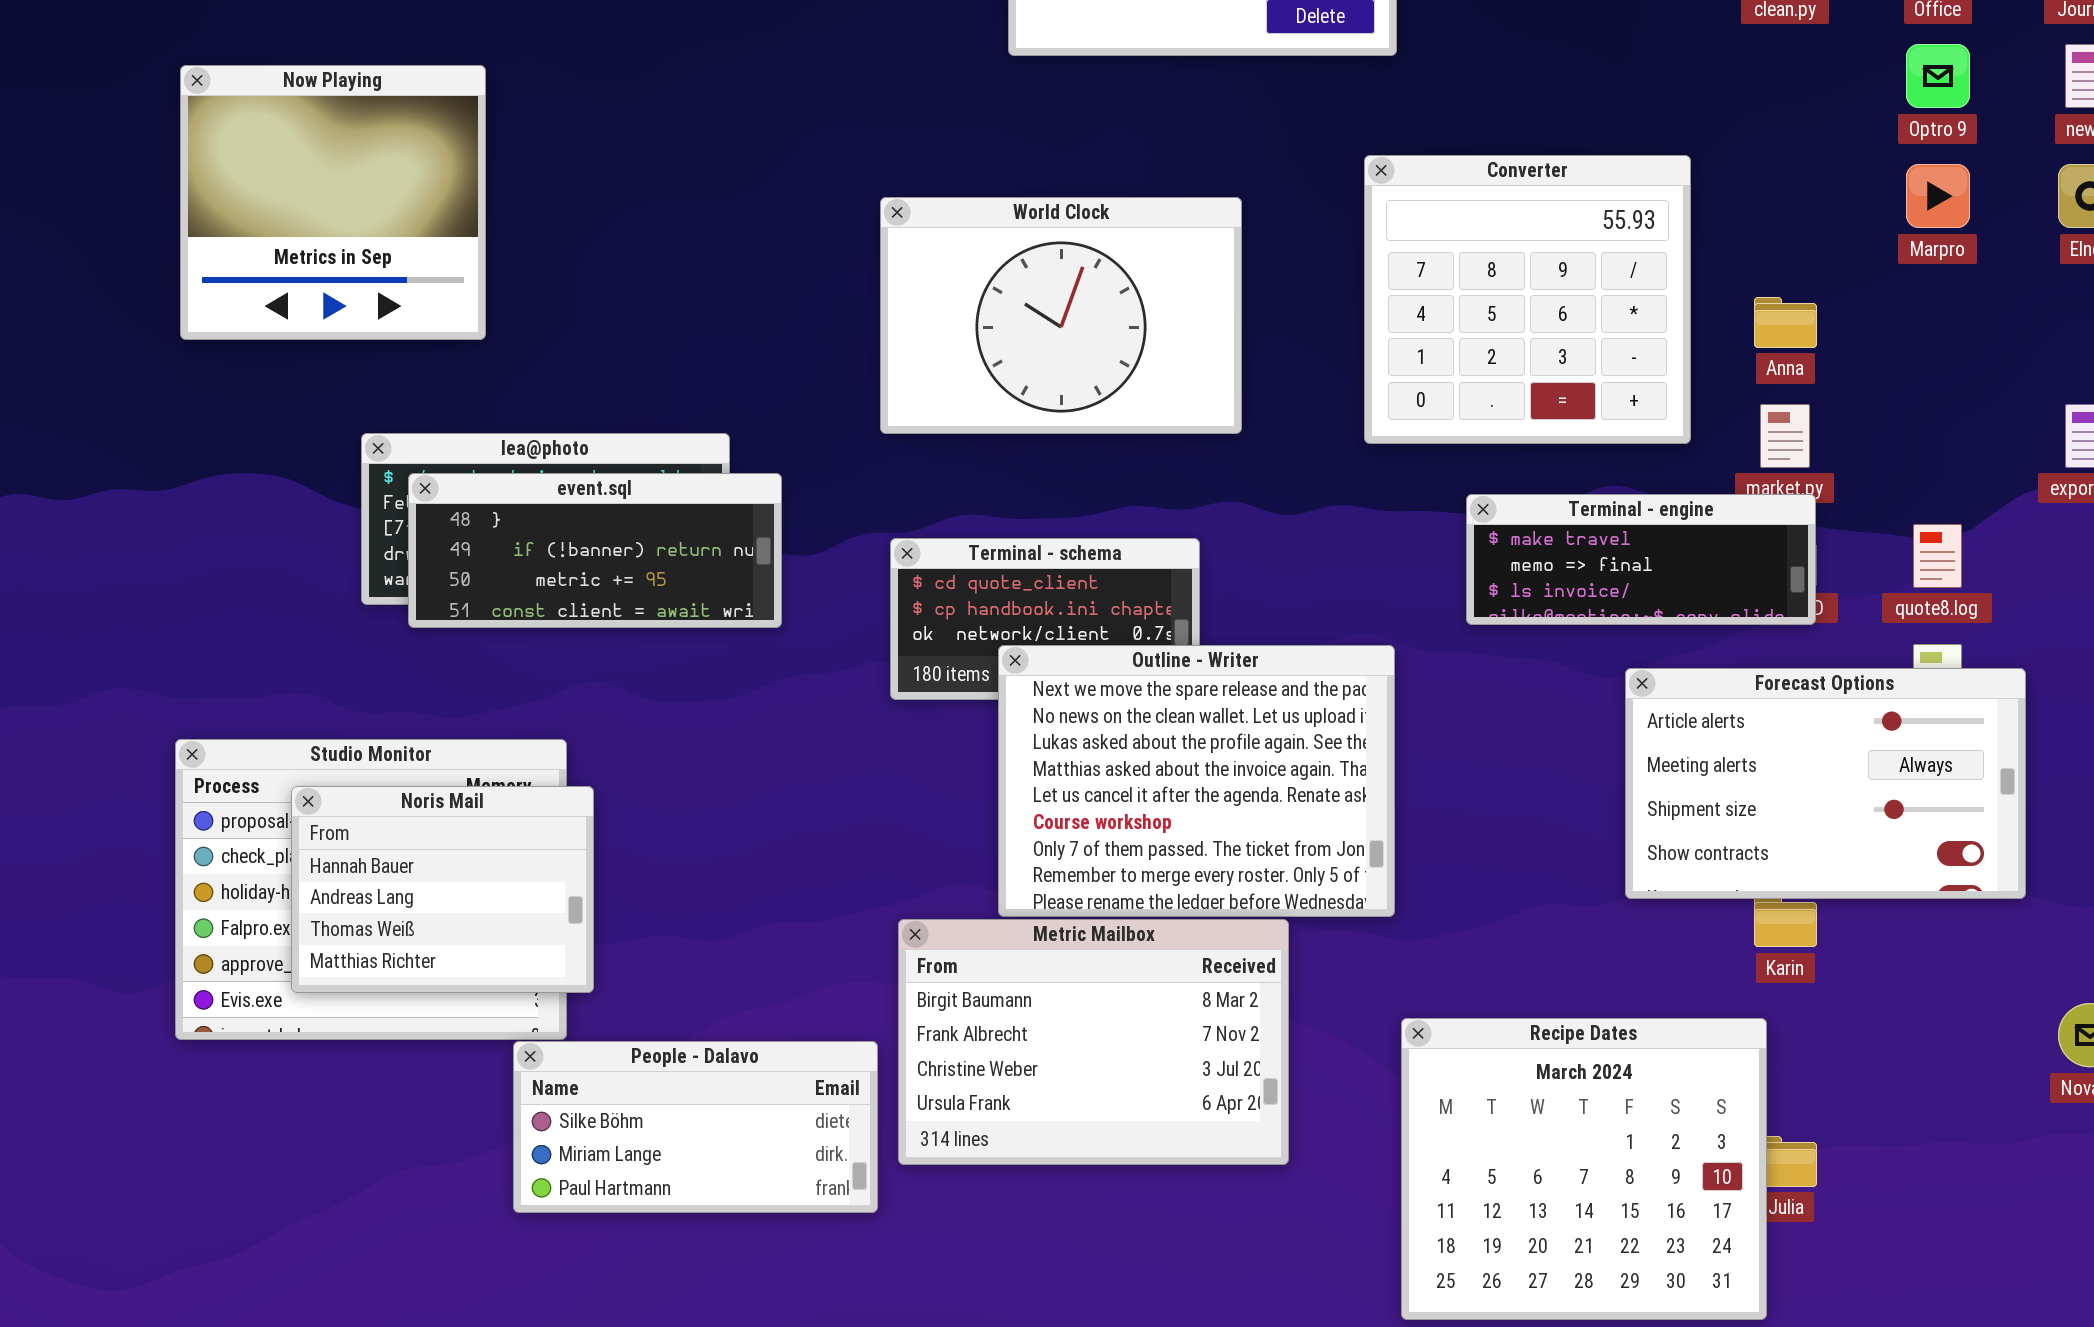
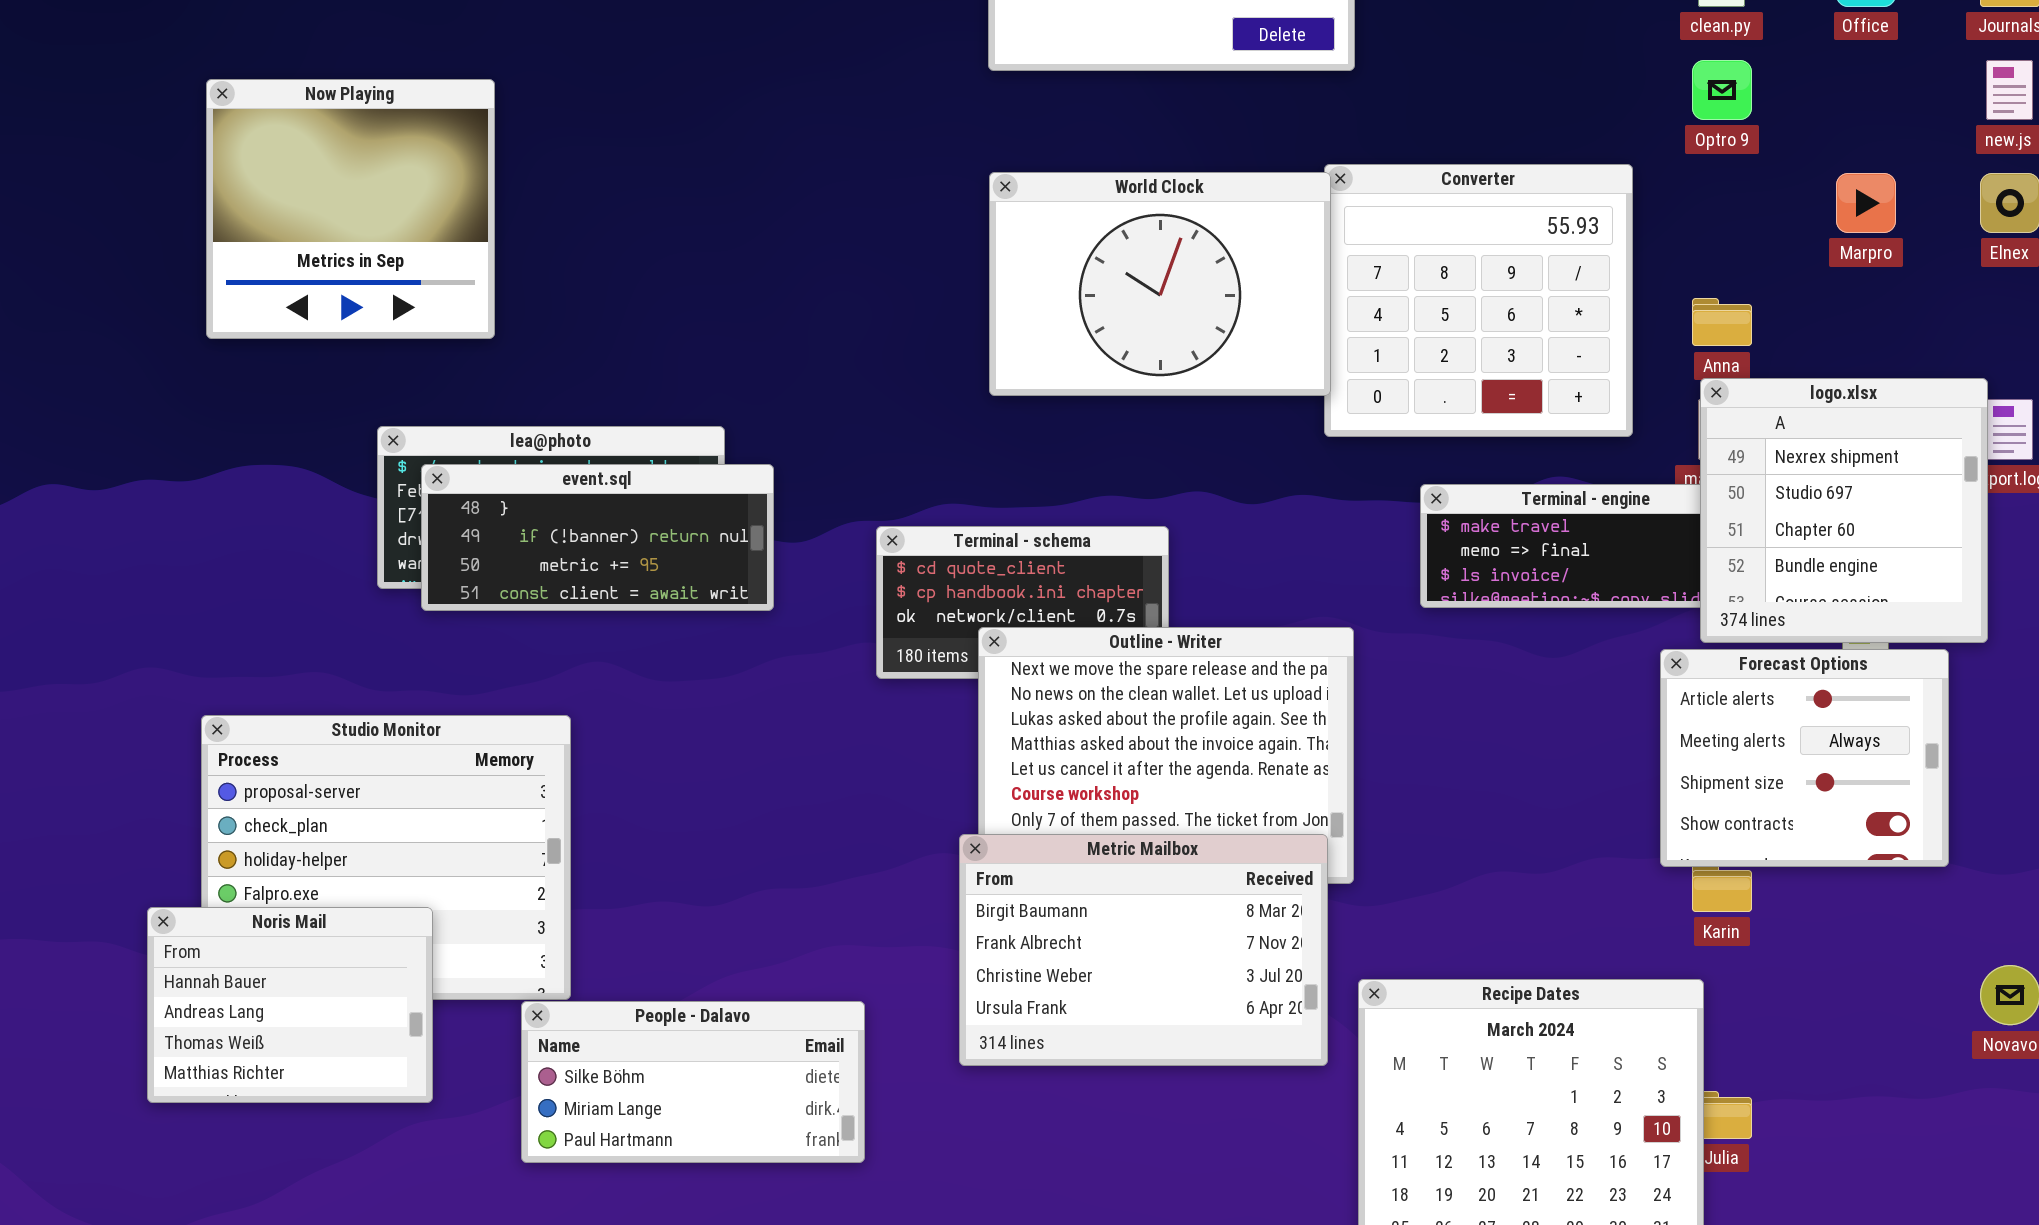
Optro 9: [1906,44,1970,108] -> [1692,60,1752,120], moved
World Clock: [880,197,1242,434] -> [989,172,1331,396], moved
logo.xlsx: none -> [1700,378,1988,643], opened
Forecast Options: [1625,668,2026,899] -> [1660,649,1949,867], resized
Noris Mail: [291,786,594,993] -> [147,907,433,1103], moved
Metric Mailbox: [898,919,1289,1165] -> [959,834,1328,1066], moved

